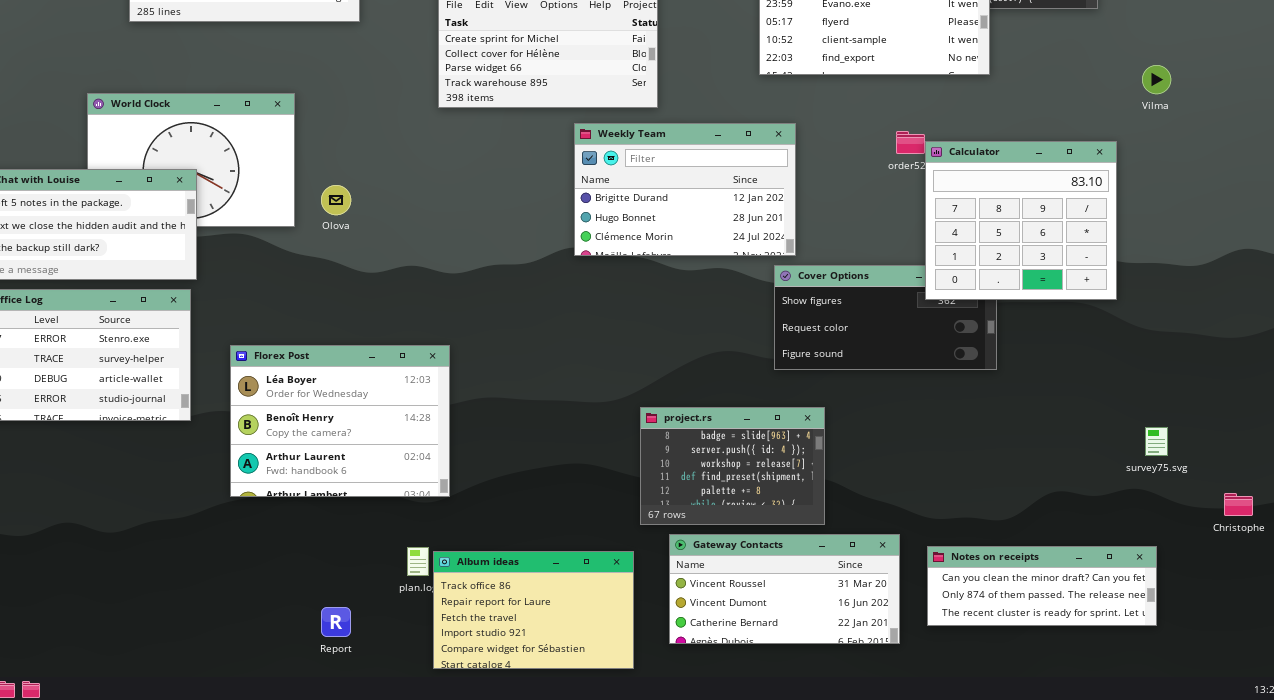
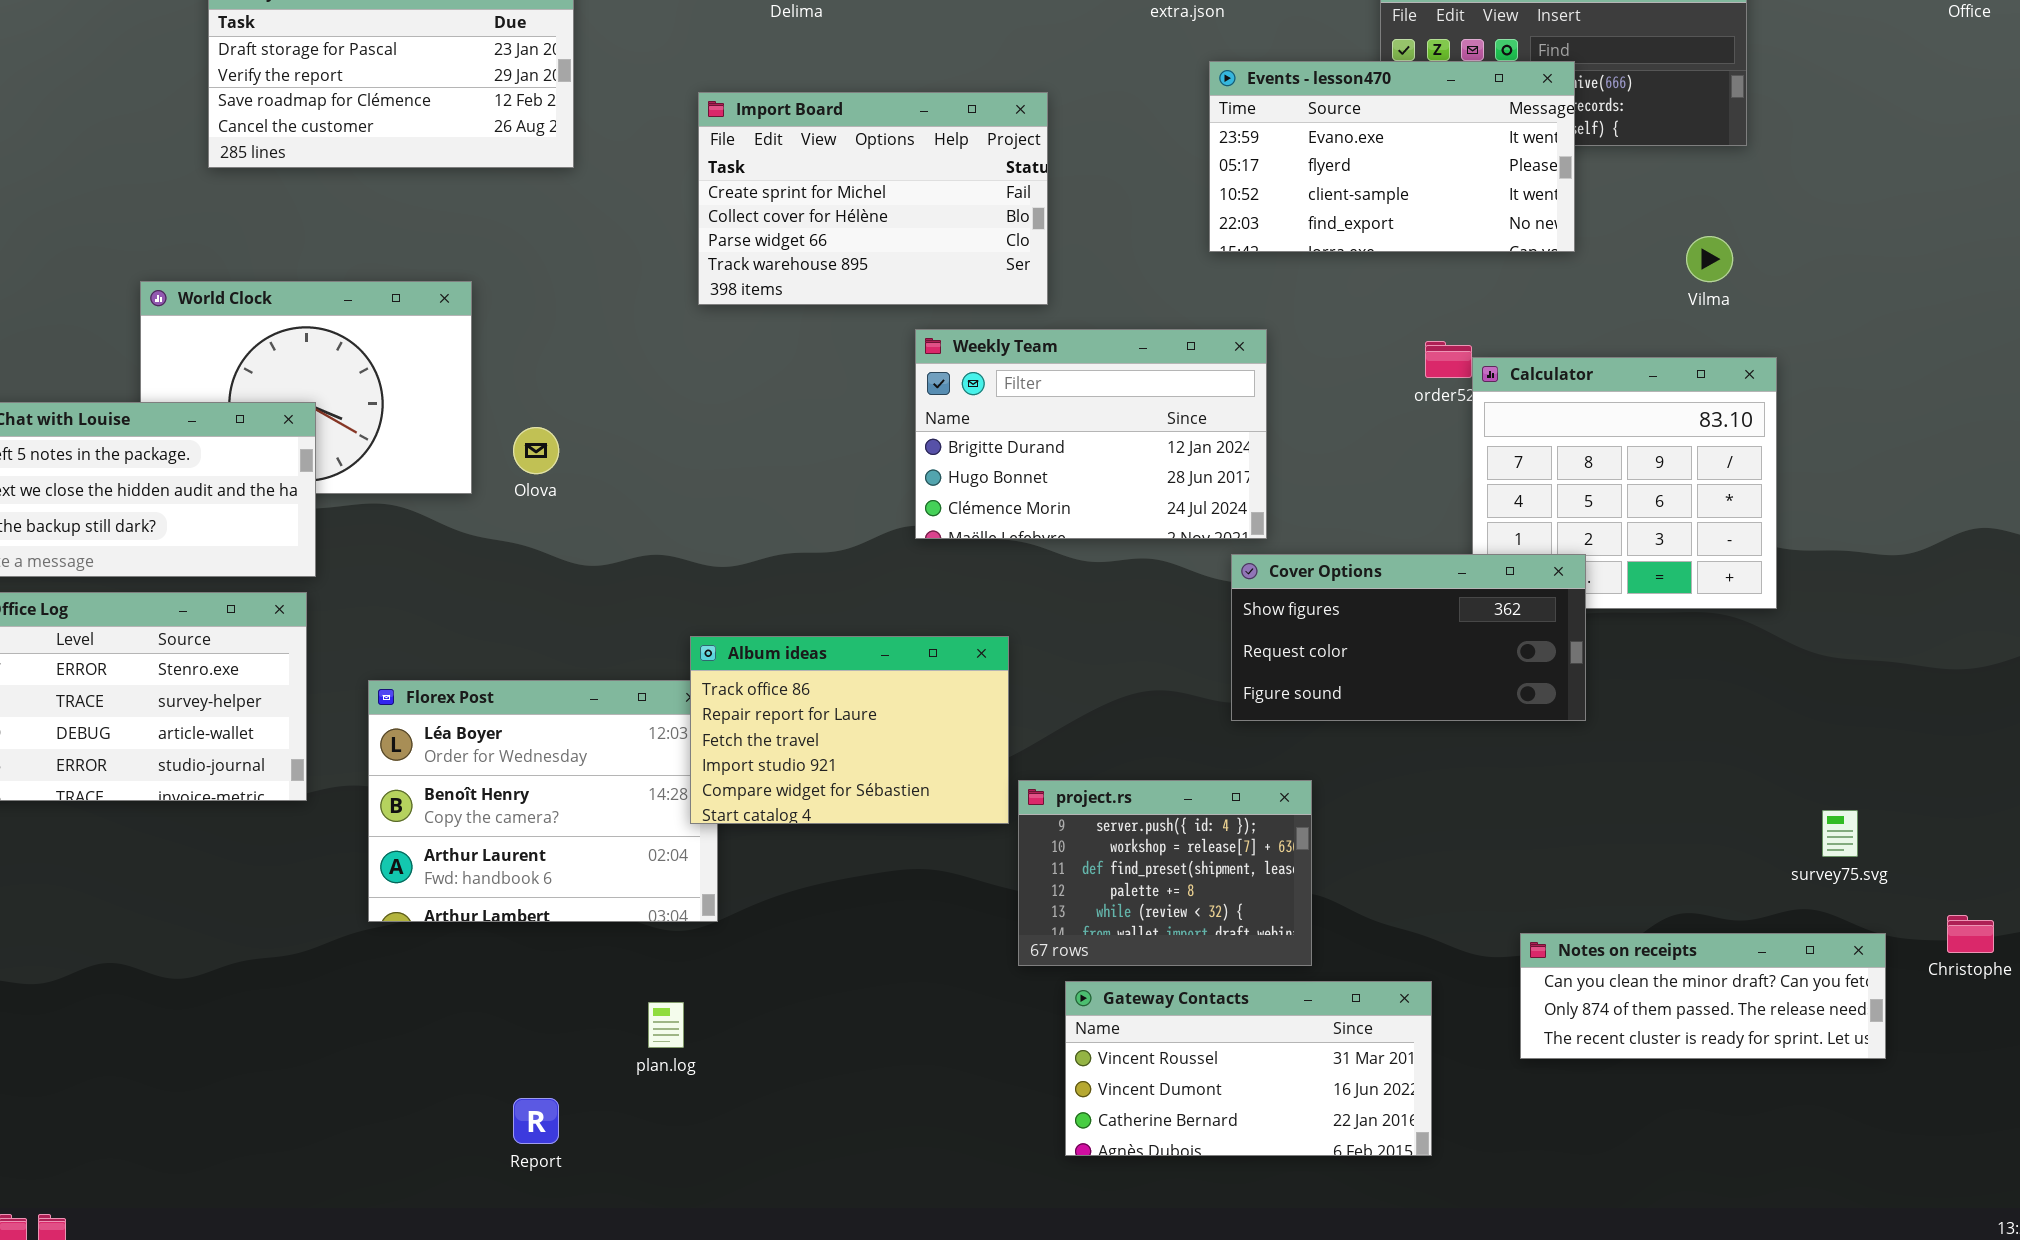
Vilma: [1142,65,1171,94] -> [1686,236,1733,282], moved
Cover Options: [774,265,997,370] -> [1231,554,1586,721], raised
project.rs: [640,407,825,525] -> [1018,780,1312,966], scrolled down 1 row
Notes on receipts: [927,546,1157,626] -> [1520,933,1886,1059], moved
Album ideas: [433,551,634,669] -> [690,636,1009,824], moved

